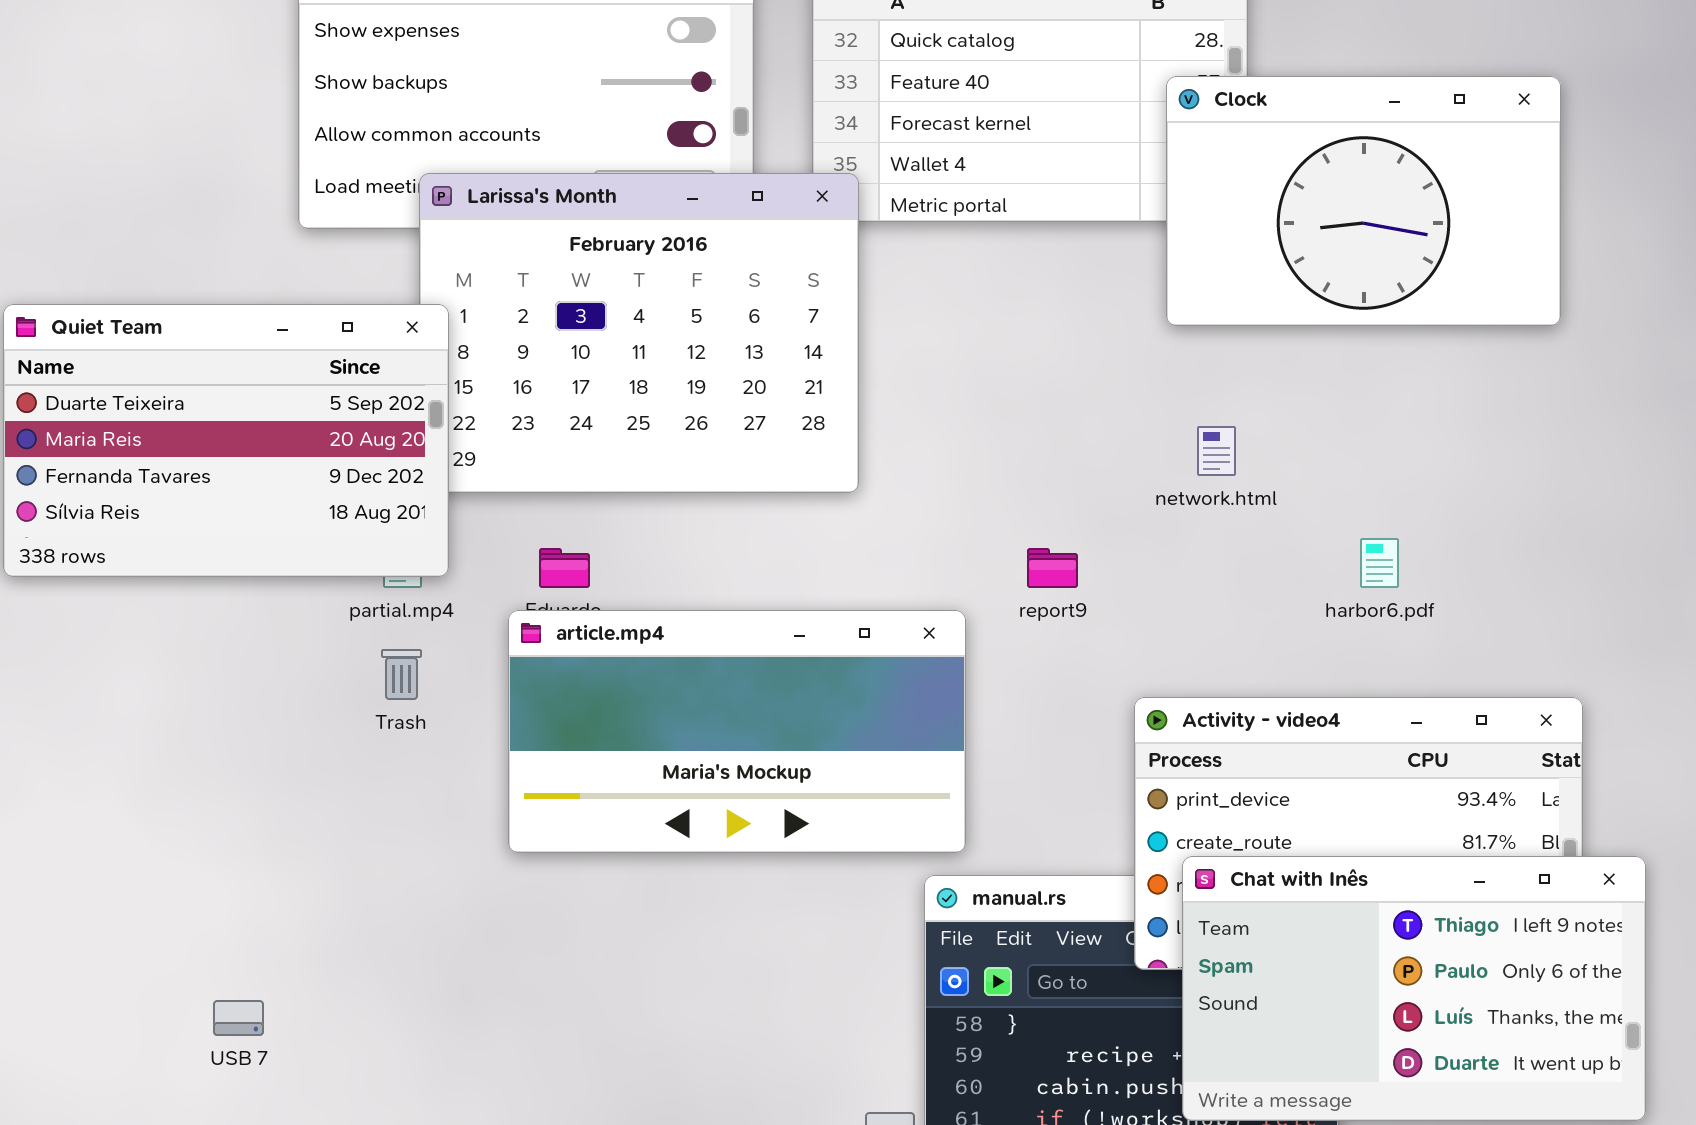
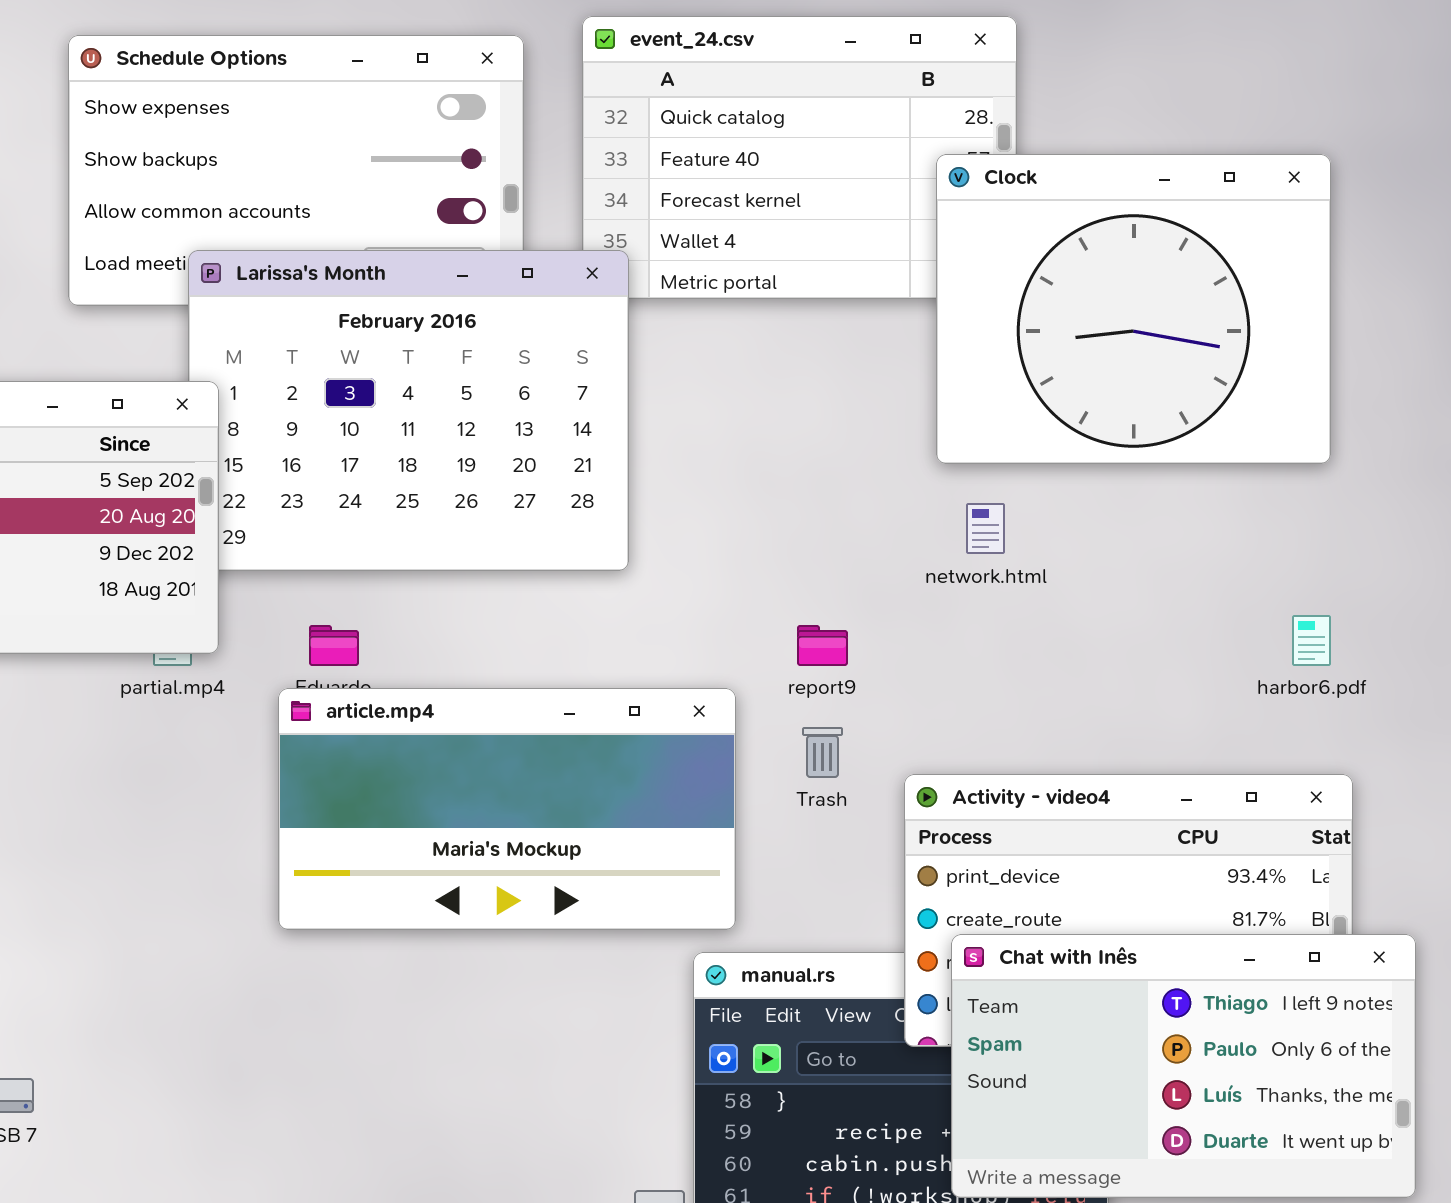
Clock: [1166,76,1561,326] -> [936,154,1331,464], resized
harbor6.pdf: [1360,538,1399,588] -> [1292,615,1331,666], moved
Trash: [381,649,422,700] -> [802,727,843,778], moved

